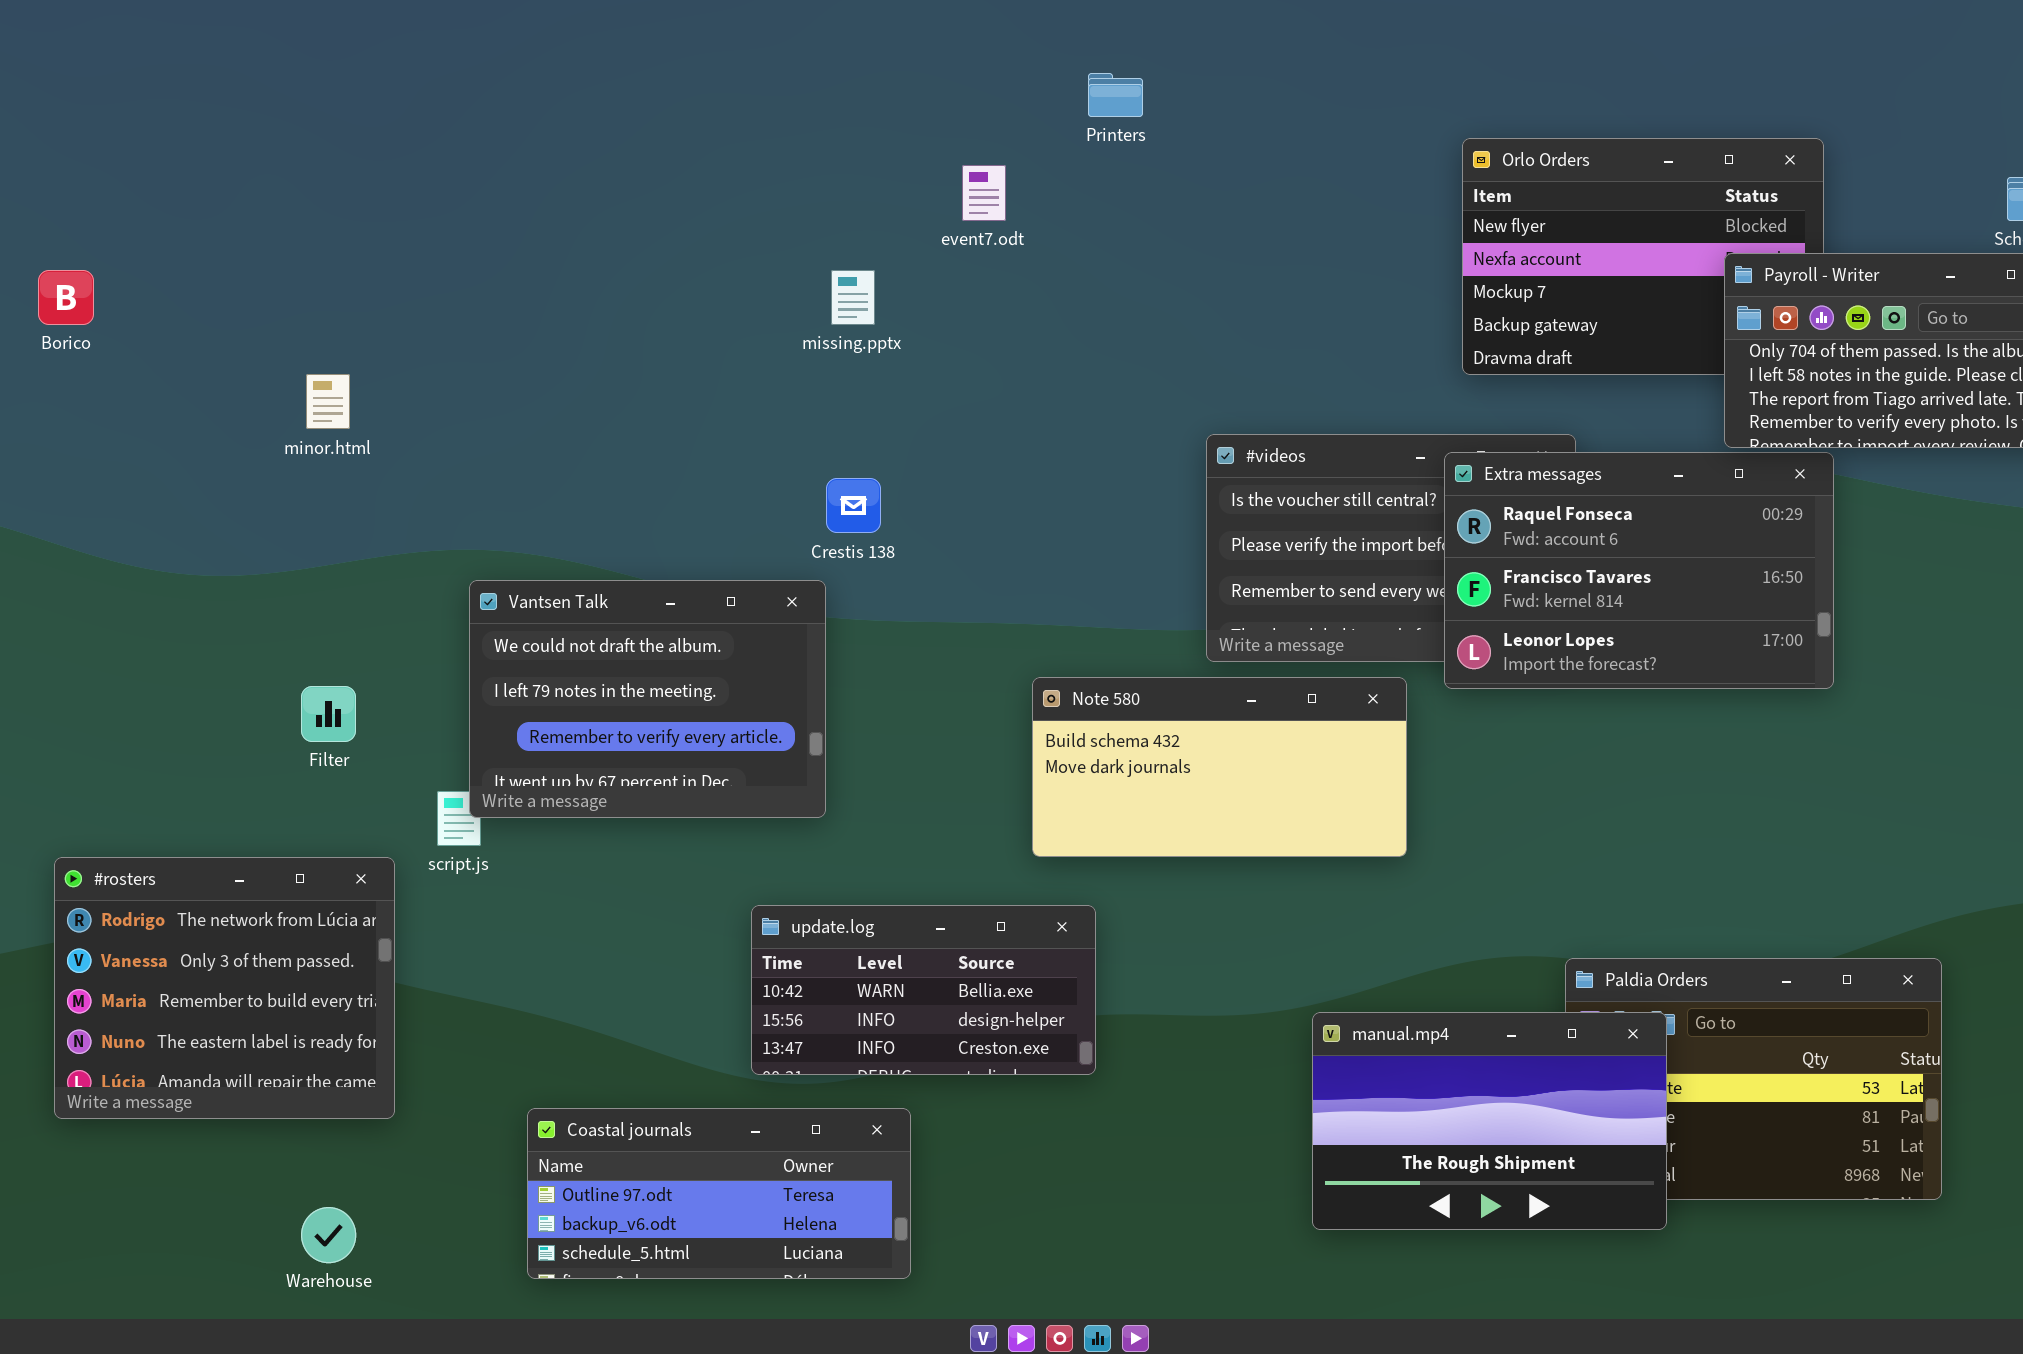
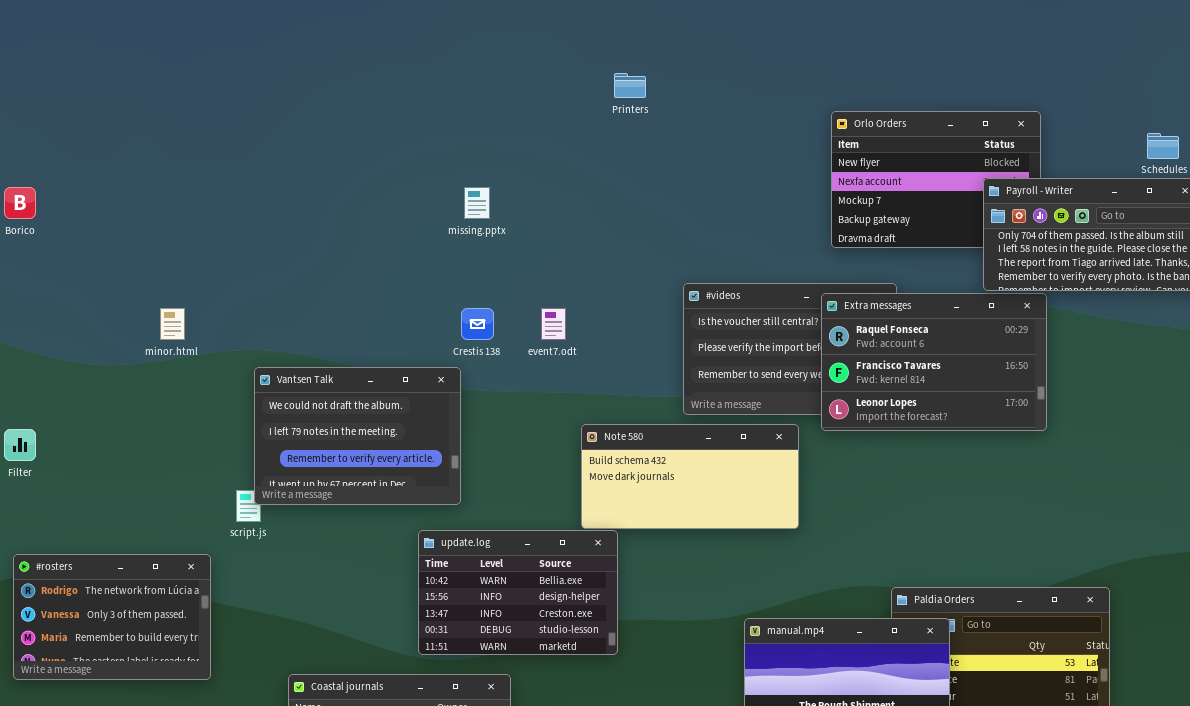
event7.odt: [962,165,1006,221] -> [541,308,566,340], moved
minor.html: [306,374,350,429] -> [160,308,185,340], moved
Filter: [301,686,356,742] -> [4,429,36,461], moved
#rosters: [54,857,395,1119] -> [13,554,211,680], resized
update.log: [751,905,1096,1075] -> [418,530,618,655], resized

